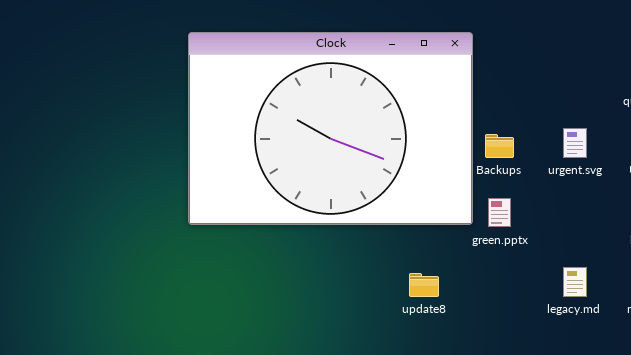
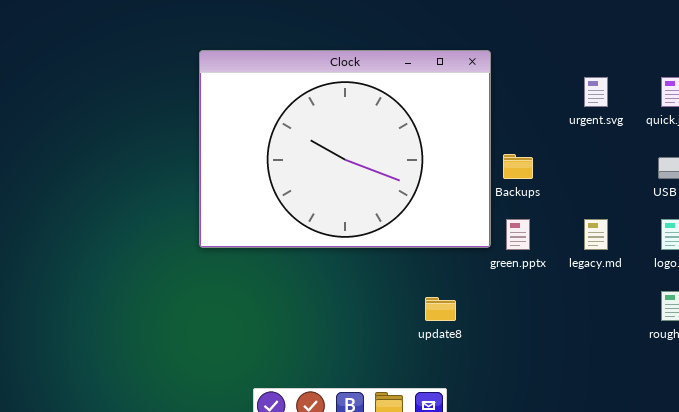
urgent.svg: [563,128,587,158] -> [584,77,608,107], moved
legacy.md: [563,267,587,297] -> [584,219,608,250], moved

